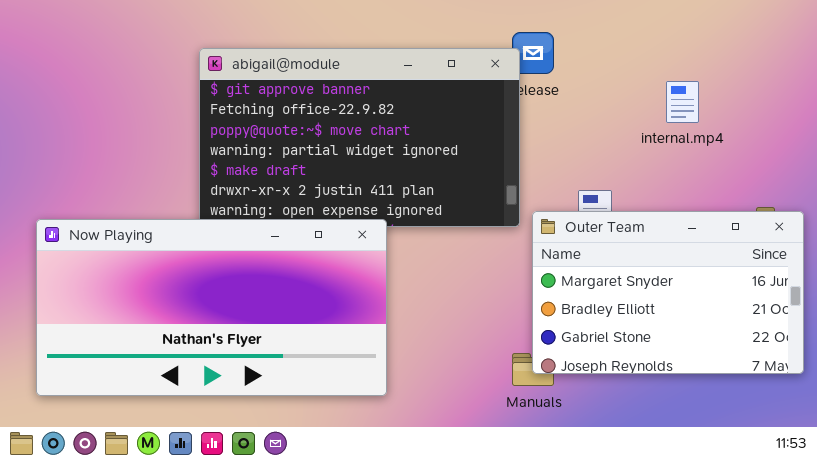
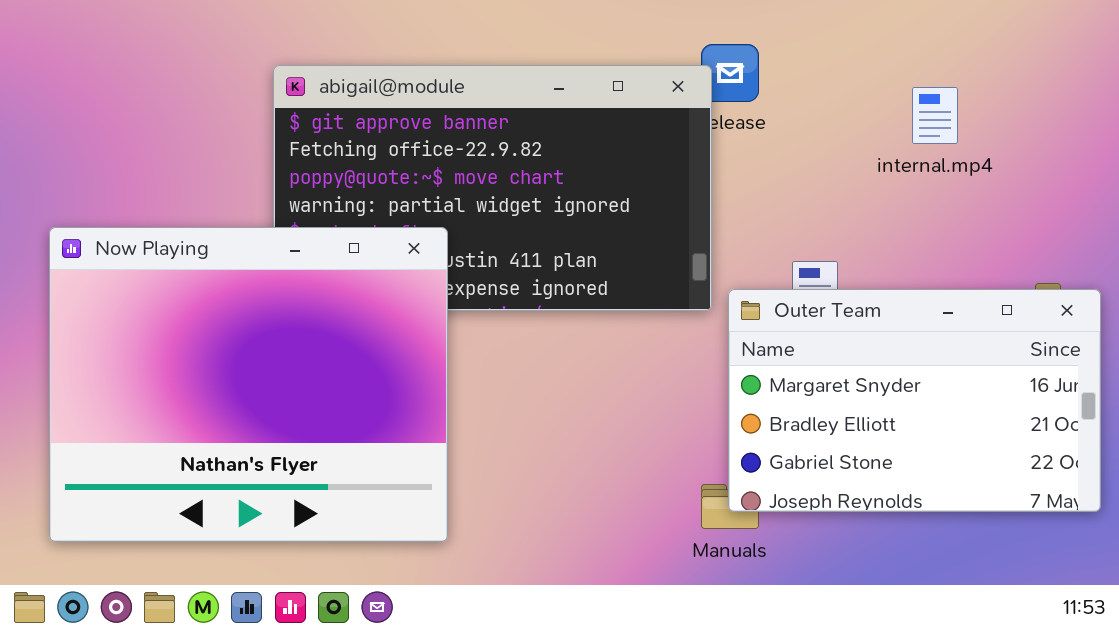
internal.mp4: [666,81,699,123] -> [912,87,958,144], moved
Now Playing: [36,219,387,396] -> [49,227,448,542], resized

